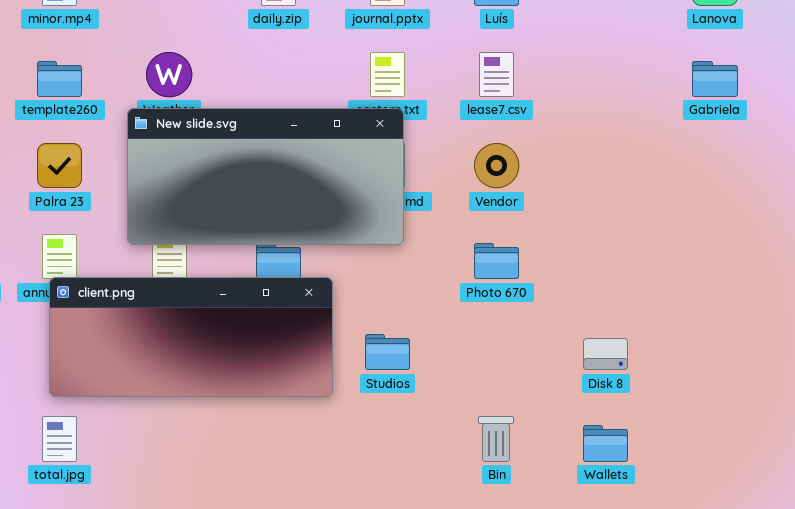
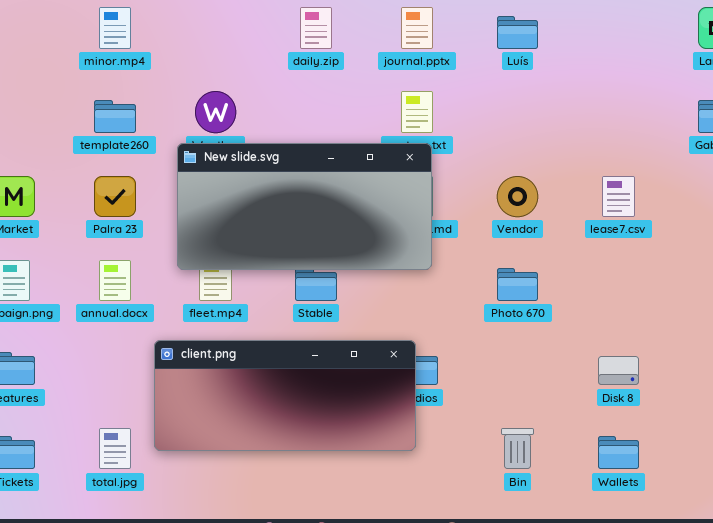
lease7.csv: [479,52,514,97] -> [602,176,635,217], moved
client.png: [49,277,333,397] -> [154,340,416,451], moved

